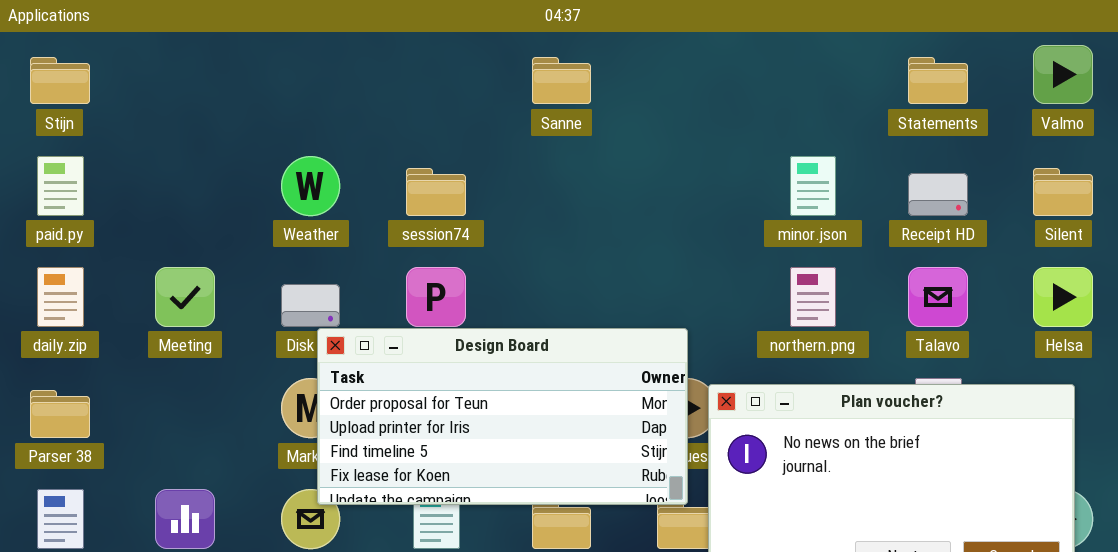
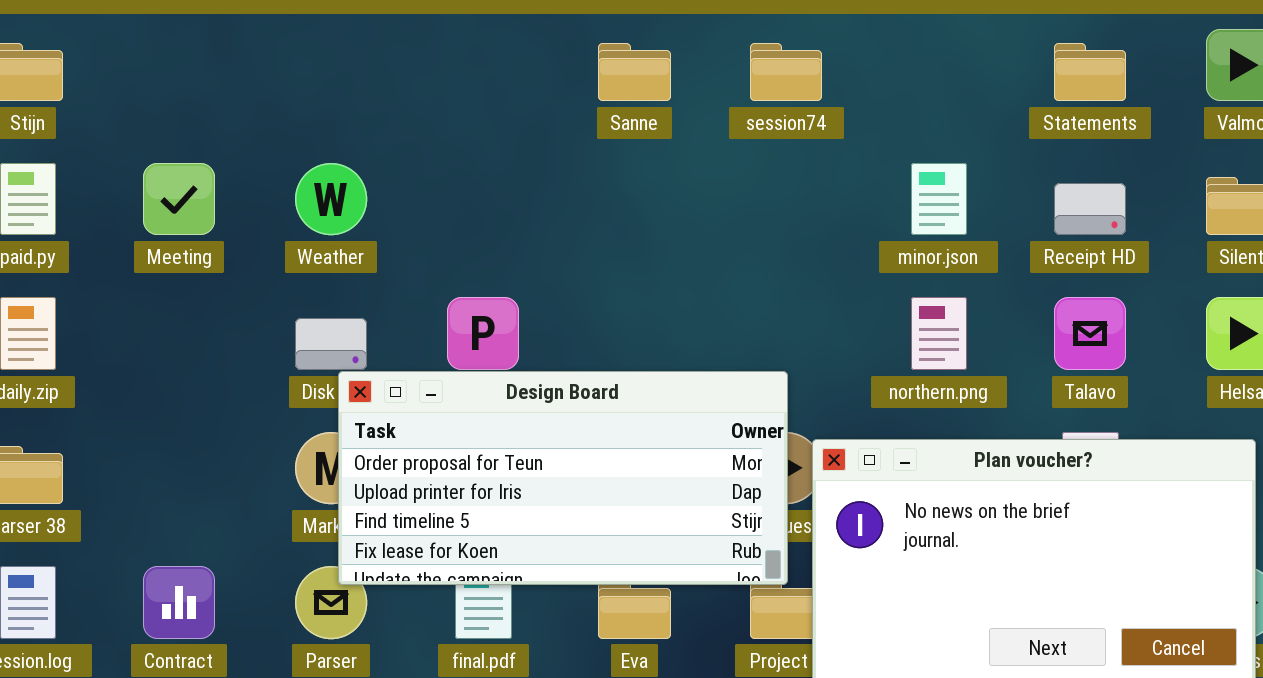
session74: [406,168,466,216] -> [750,43,822,101], moved
Meeting: [155,267,215,327] -> [143,163,215,235], moved

